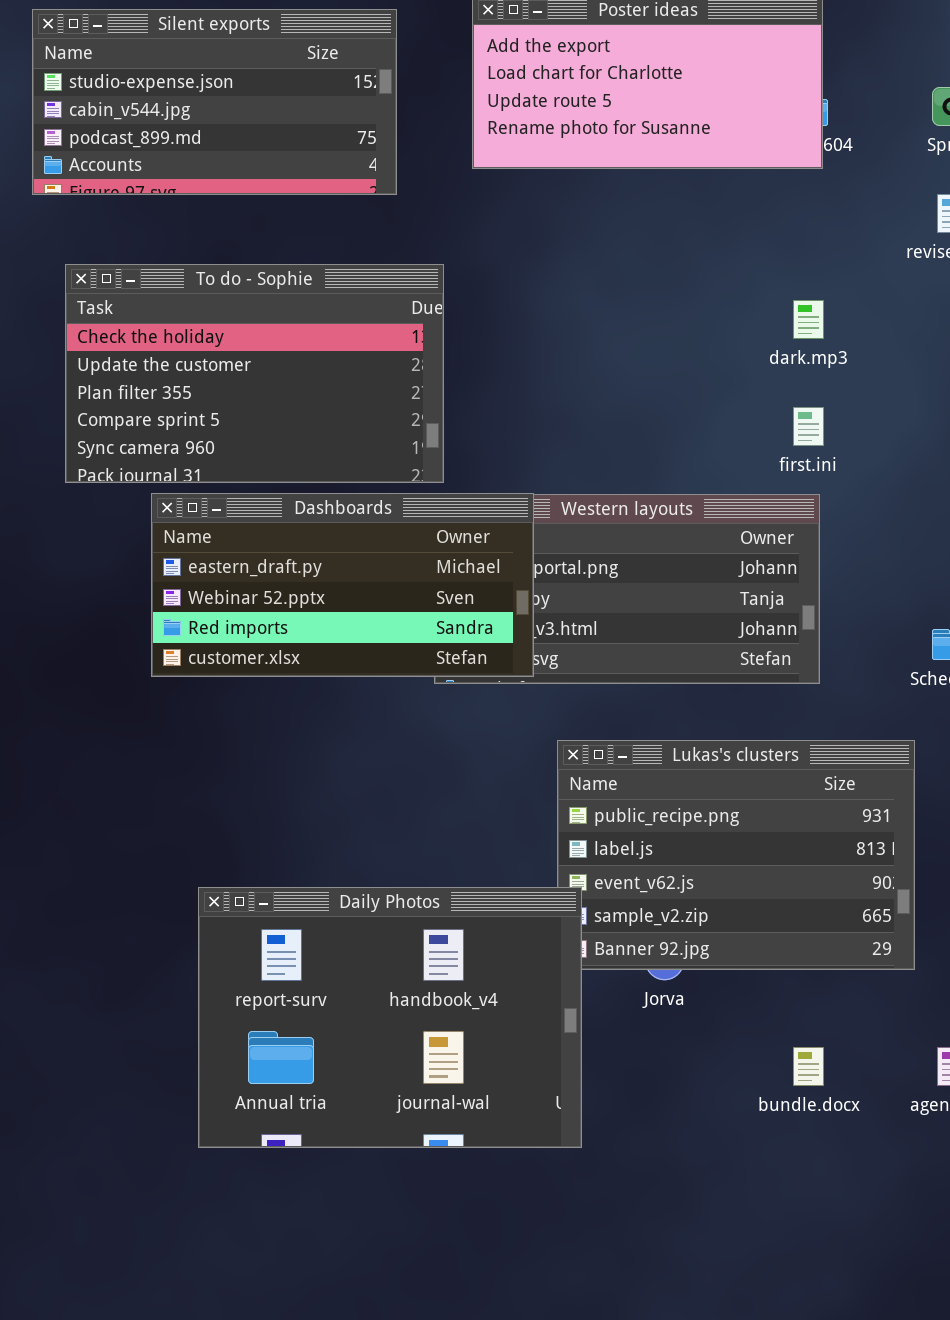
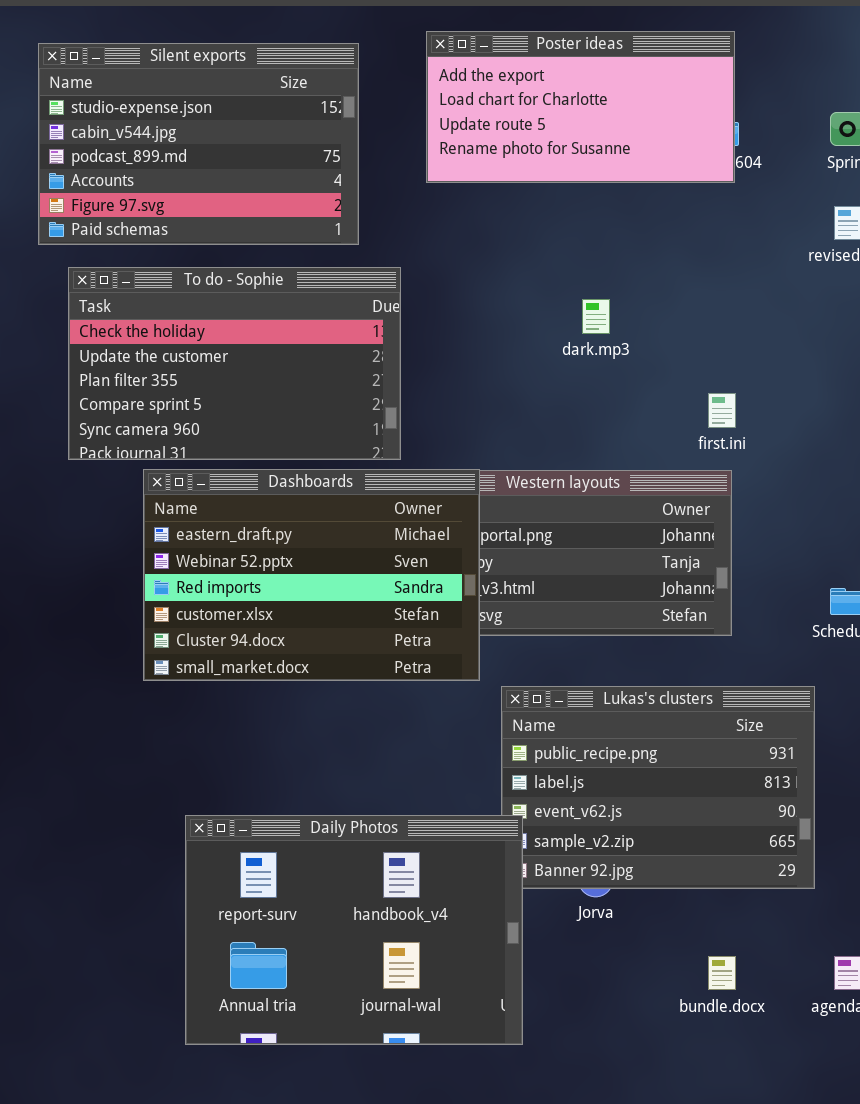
Silent exports: [32,9,397,195] -> [38,43,359,245], resized
dark.mp3: [793,300,824,339] -> [582,299,610,334], moved
Dashboards: [151,493,534,677] -> [143,469,480,681], resized

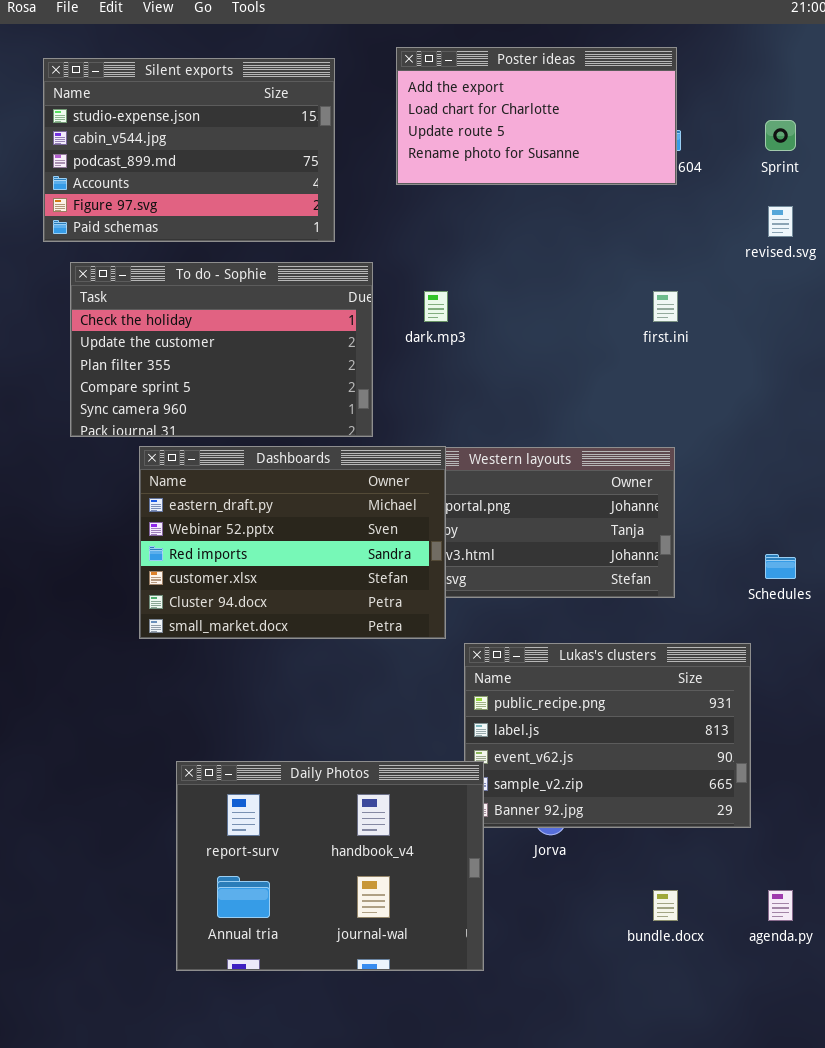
dark.mp3: [582,299,610,334] -> [424,291,448,322], moved
first.ini: [708,393,736,428] -> [653,291,678,322], moved

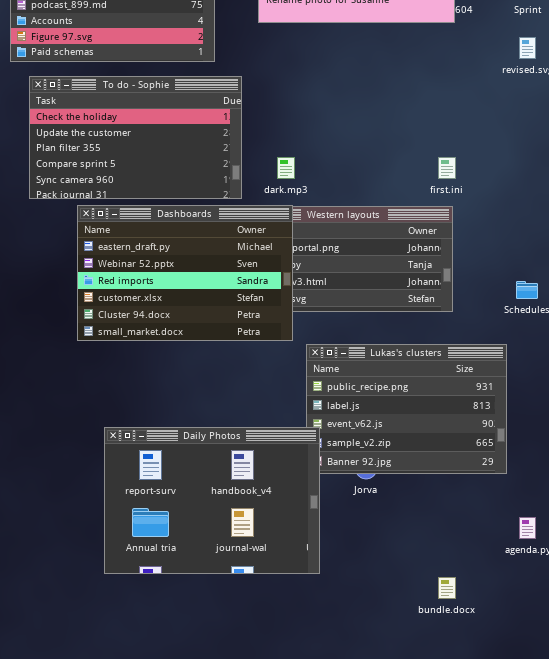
dark.mp3: [424,291,448,322] -> [277,157,295,179], moved
first.ini: [653,291,678,322] -> [438,157,456,179], moved
bundle.docx: [653,890,678,921] -> [438,577,456,599], moved

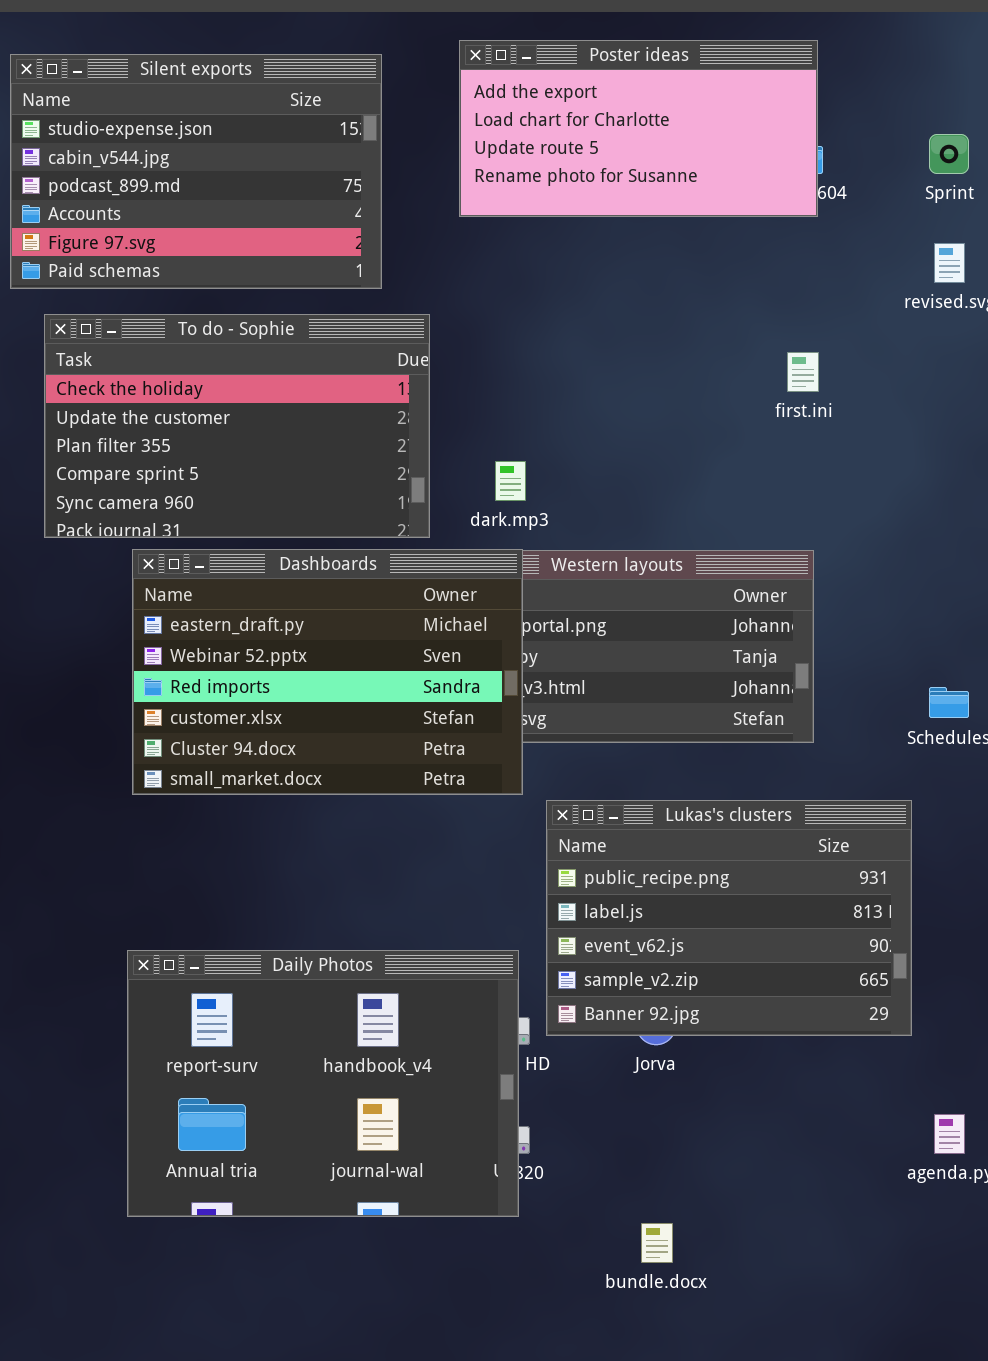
first.ini: [438,157,456,179] -> [787,352,819,392], moved
Daily Photos: [104,427,320,574] -> [127,950,519,1217], moved
bundle.docx: [438,577,456,599] -> [641,1223,673,1263], moved

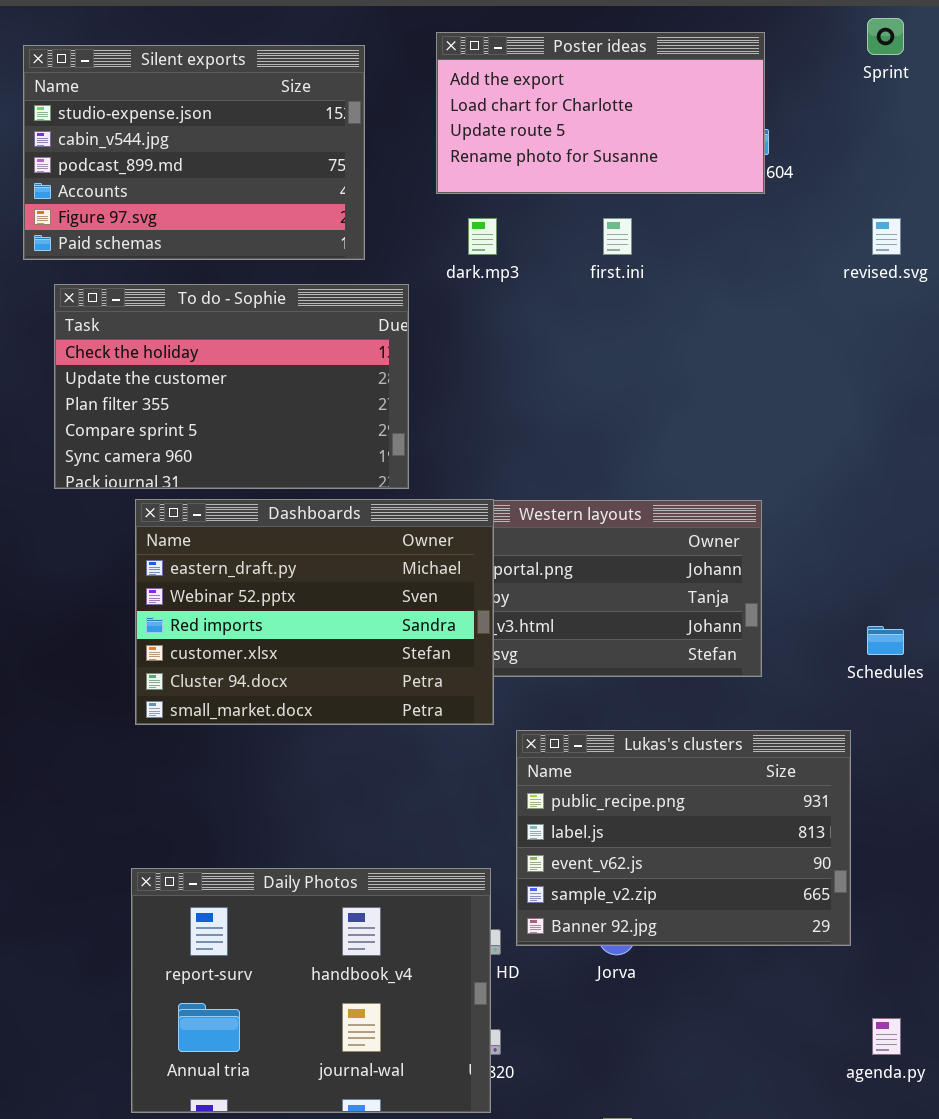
Sprint: [929,134,969,174] -> [867,18,904,55], moved
first.ini: [787,352,819,392] -> [603,218,632,255], moved
dark.mp3: [495,461,526,501] -> [468,218,497,255], moved

